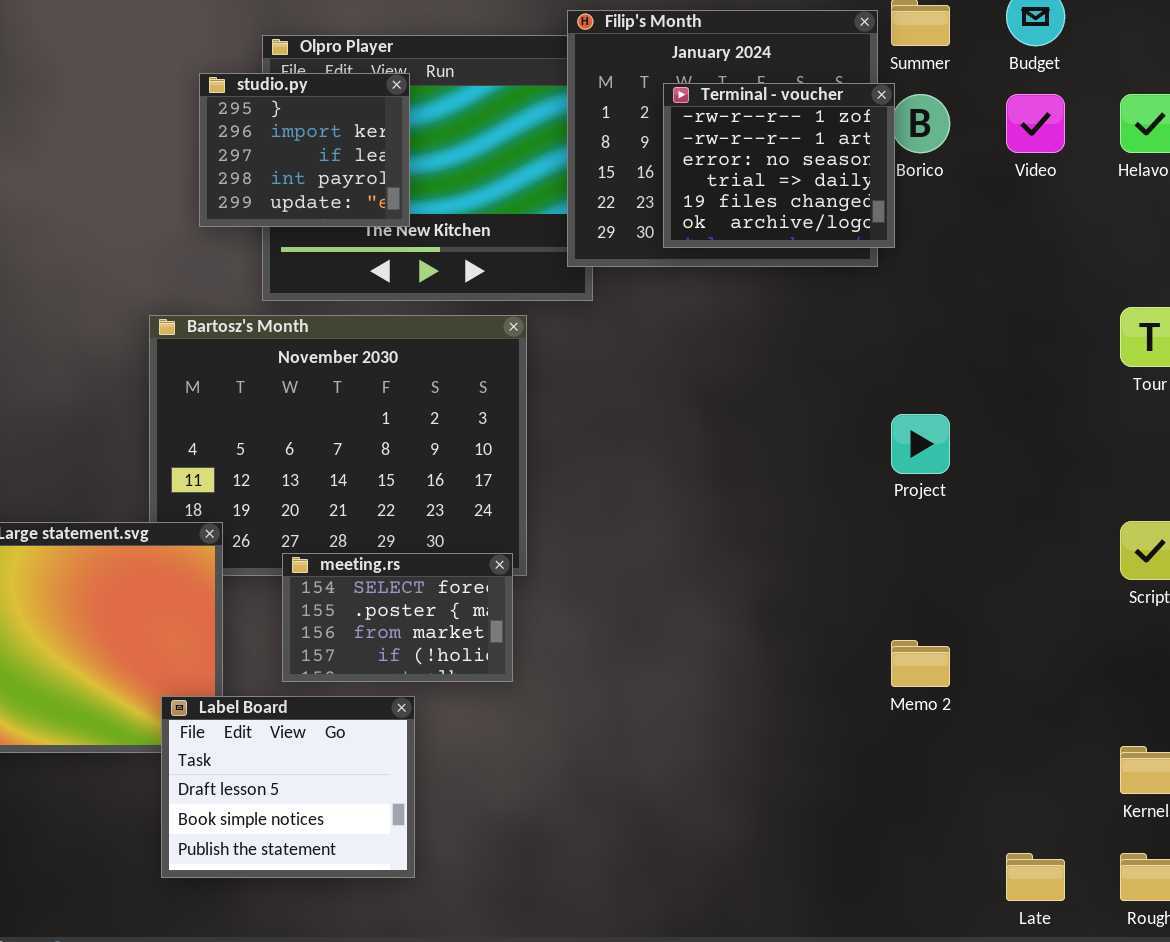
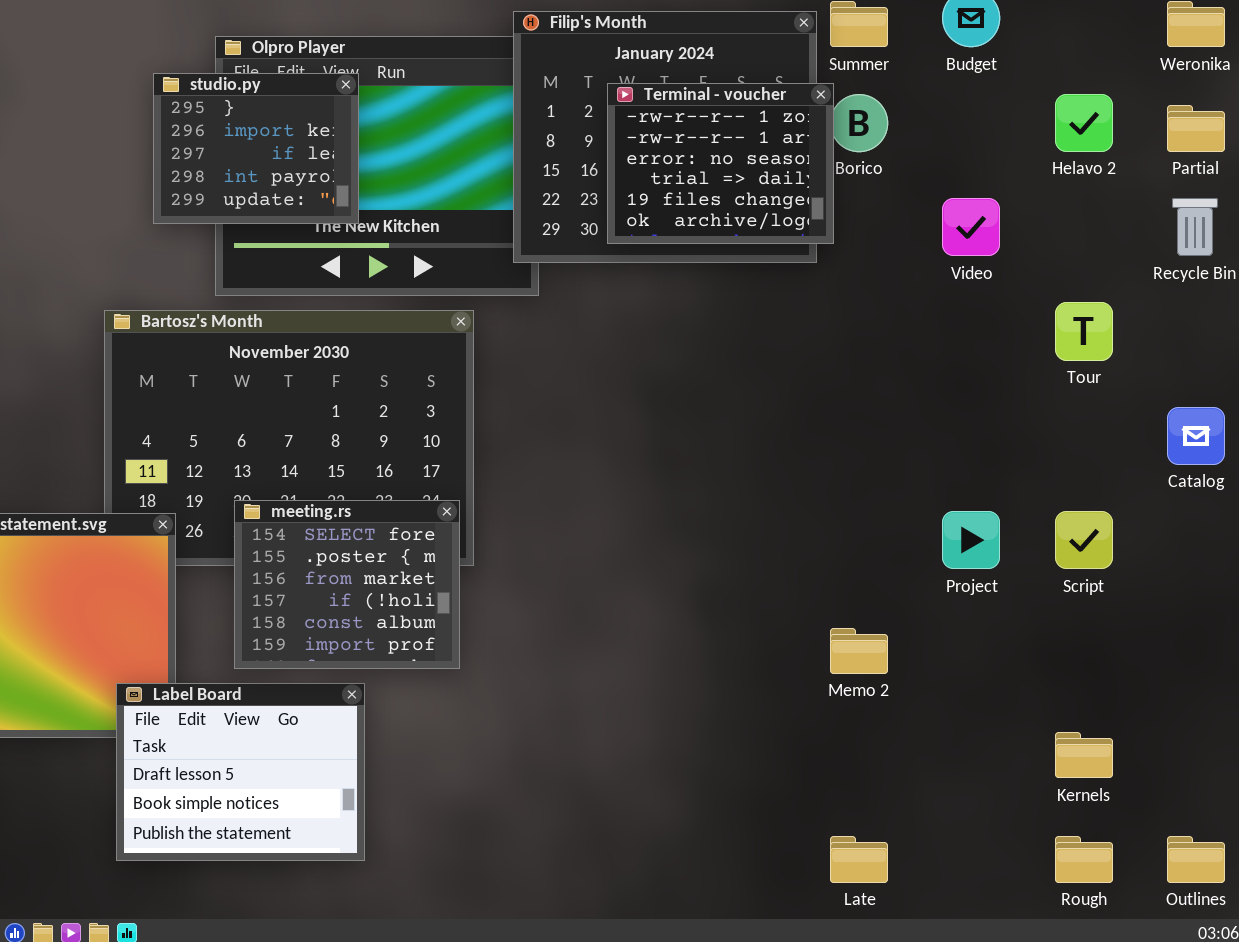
Video: [1006,94,1065,153] -> [942,198,1000,256], moved
Project: [891,414,950,474] -> [942,511,1000,569], moved
meeting.rs: [282,553,513,682] -> [234,500,460,669], resized
Late: [1006,853,1065,901] -> [830,836,888,883], moved

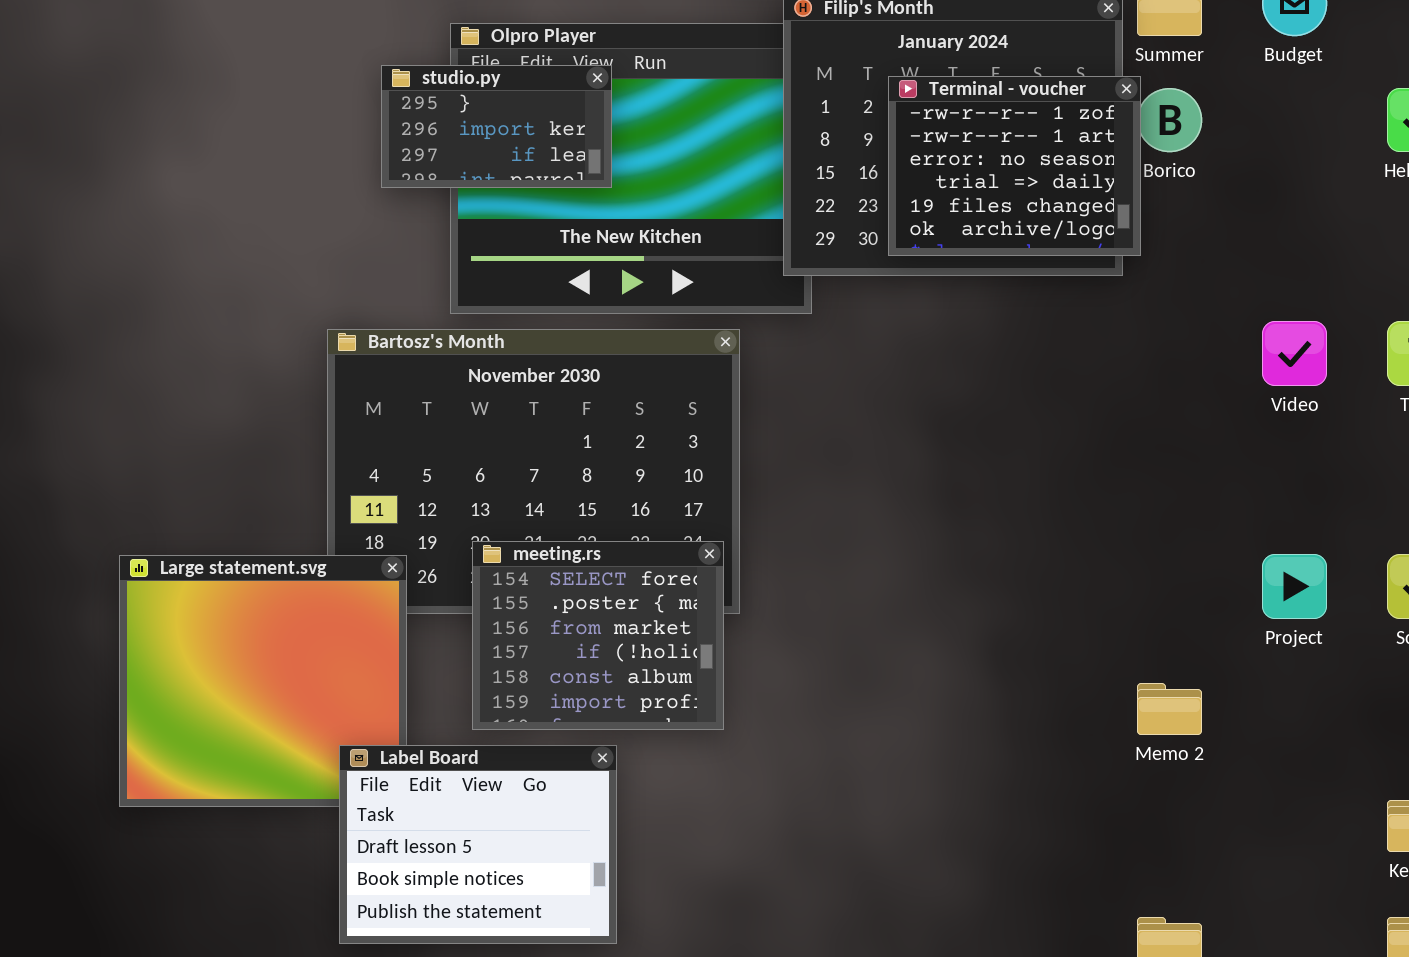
studio.py: [153,73,359,224] -> [381,65,612,188], resized
Video: [942,198,1000,256] -> [1262,321,1327,386], moved

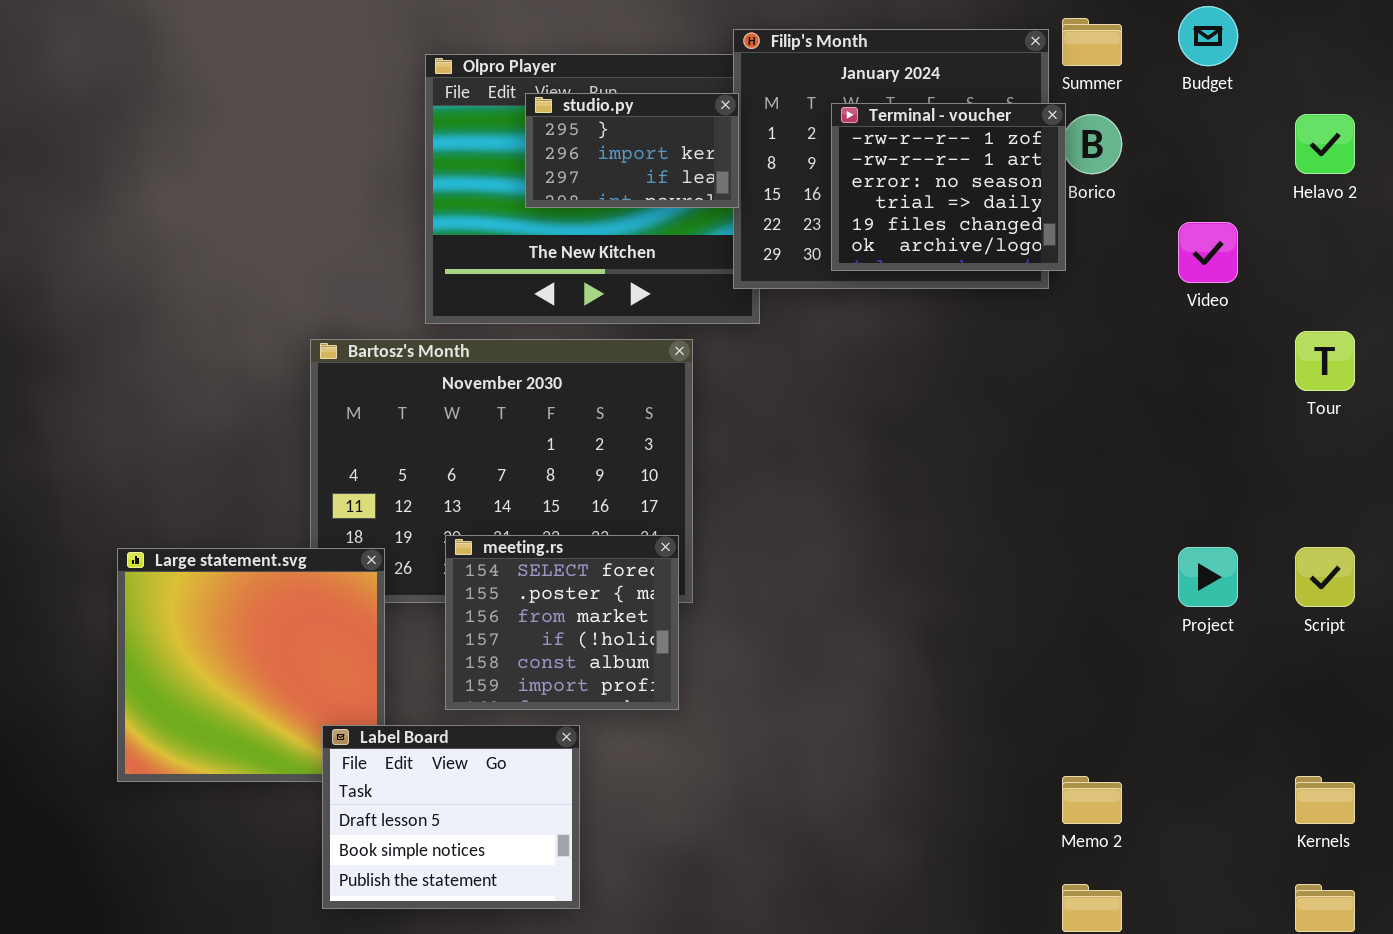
studio.py: [381,65,612,188] -> [525,93,739,208], moved
Video: [1262,321,1327,386] -> [1178,222,1238,283], moved
Memo 2: [1137,683,1202,735] -> [1062,776,1122,824], moved

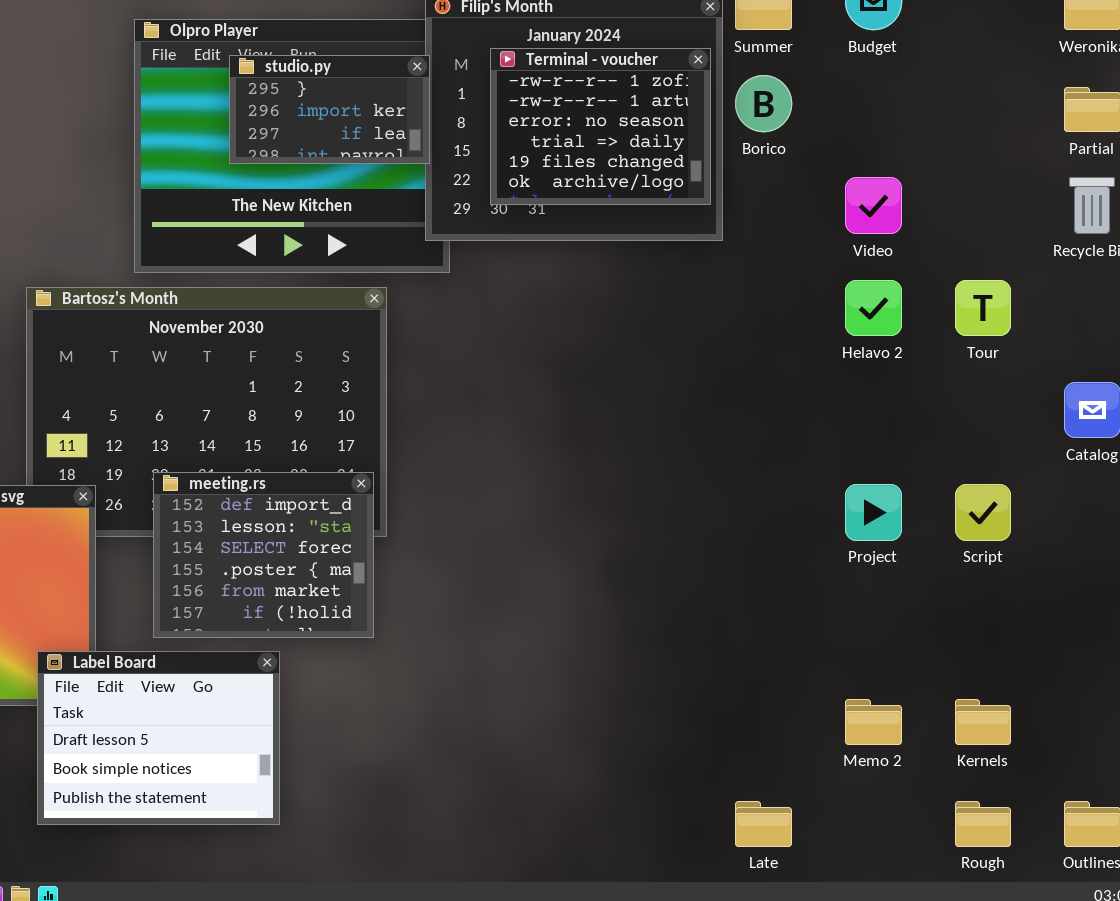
Terminal - voucher: [831,103,1066,271] -> [490,48,711,205], moved
Helavo 2: [1295,114,1355,174] -> [845,280,902,336], moved
meeting.rs: [445,535,679,710] -> [153,472,374,638], scrolled up 2 rows
Memo 2: [1062,776,1122,824] -> [845,699,902,745], moved

